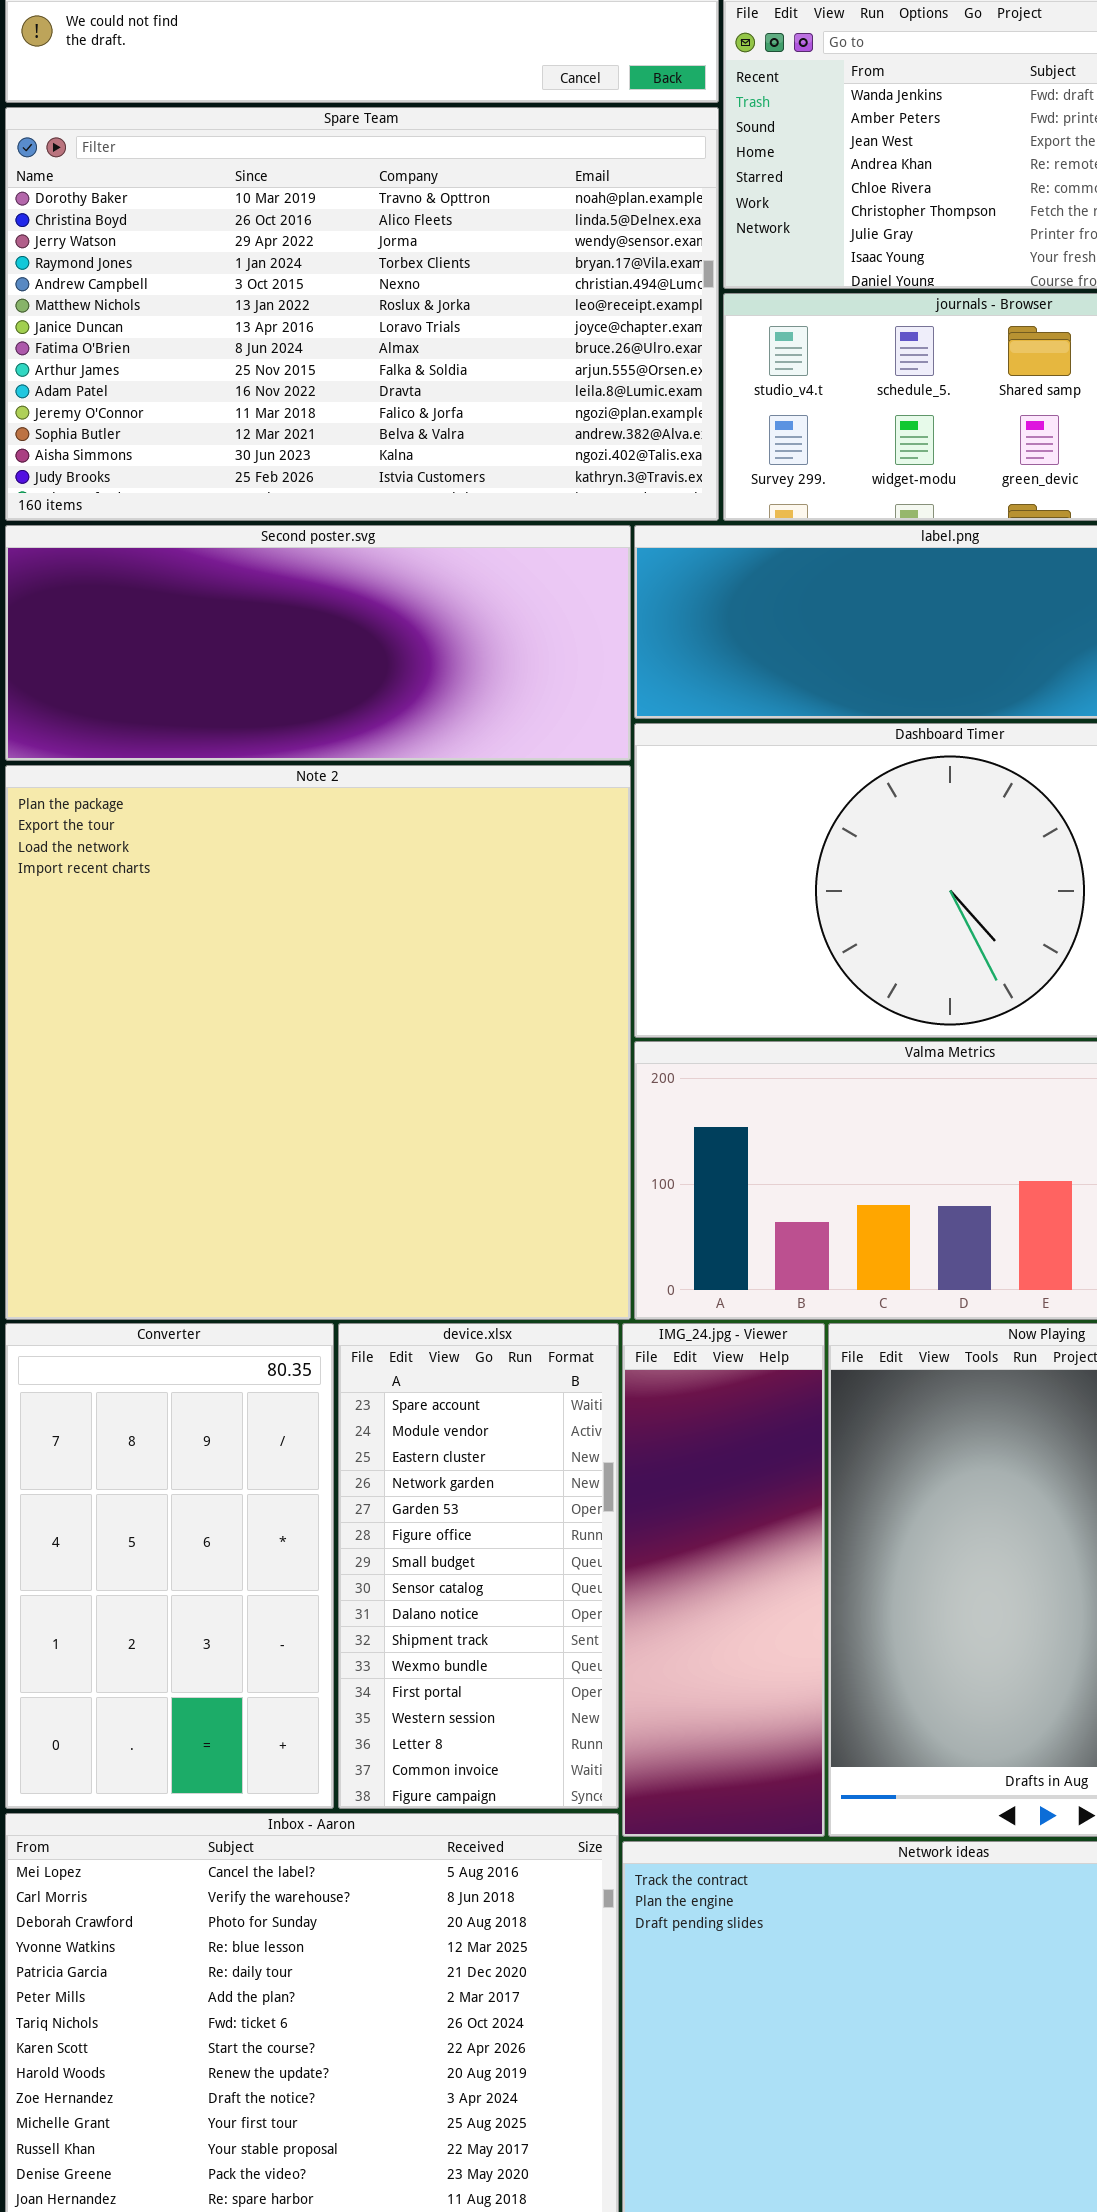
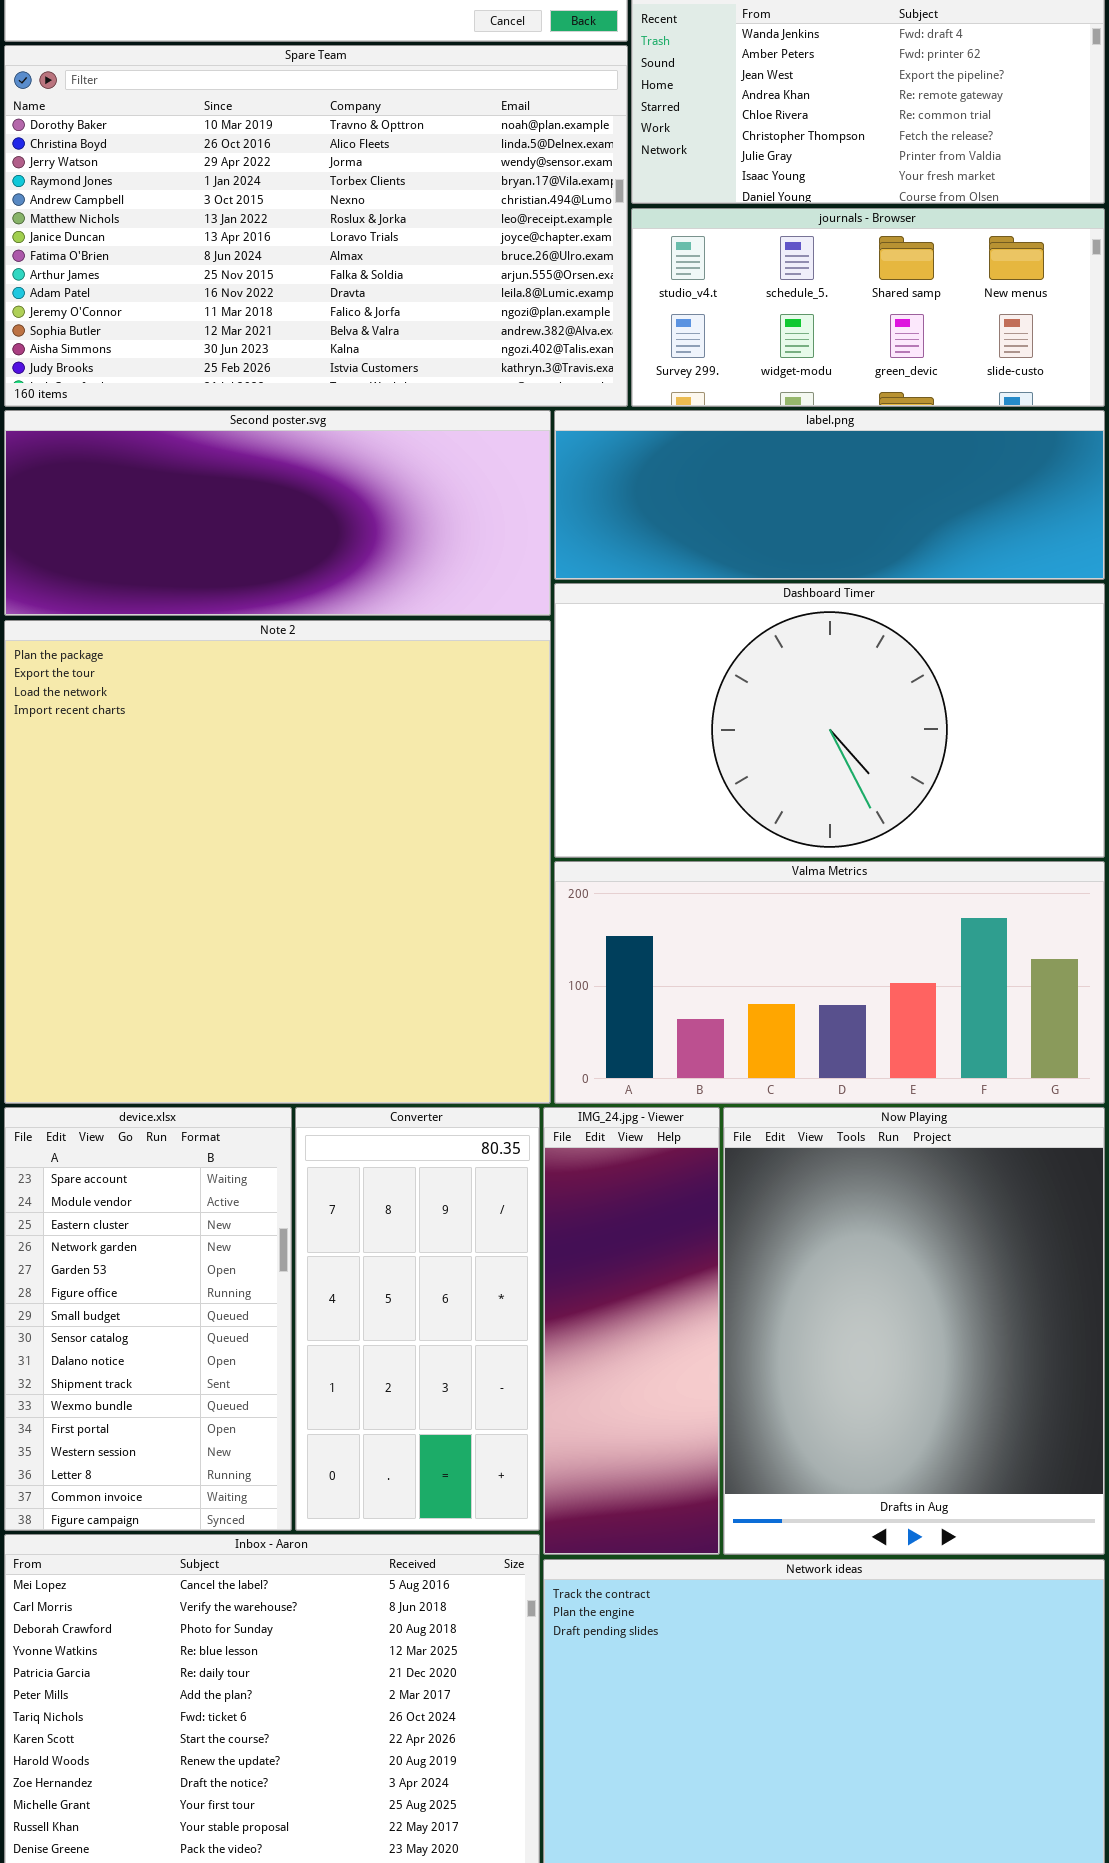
Converter: [5,1323,334,1809] -> [295,1107,540,1531], moved, resized
device.xlsx: [338,1323,619,1809] -> [4,1107,292,1531], moved, resized

